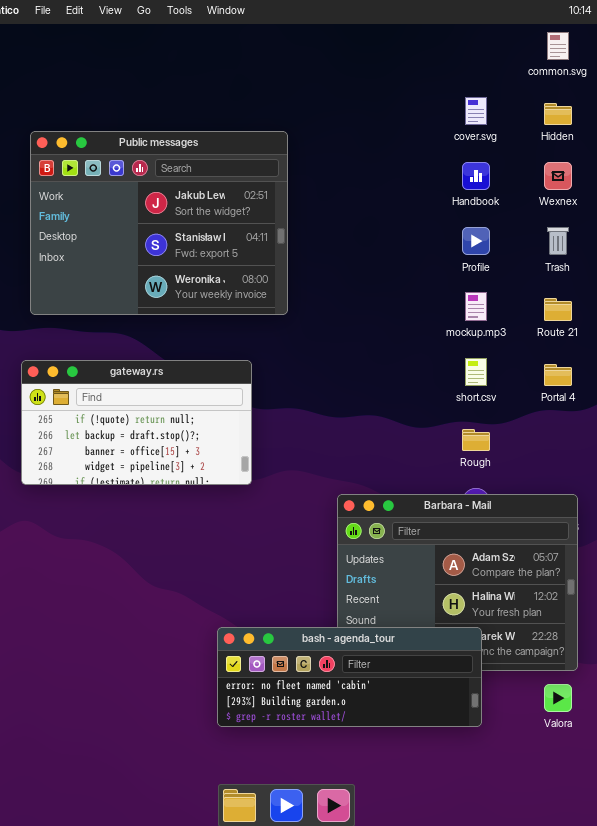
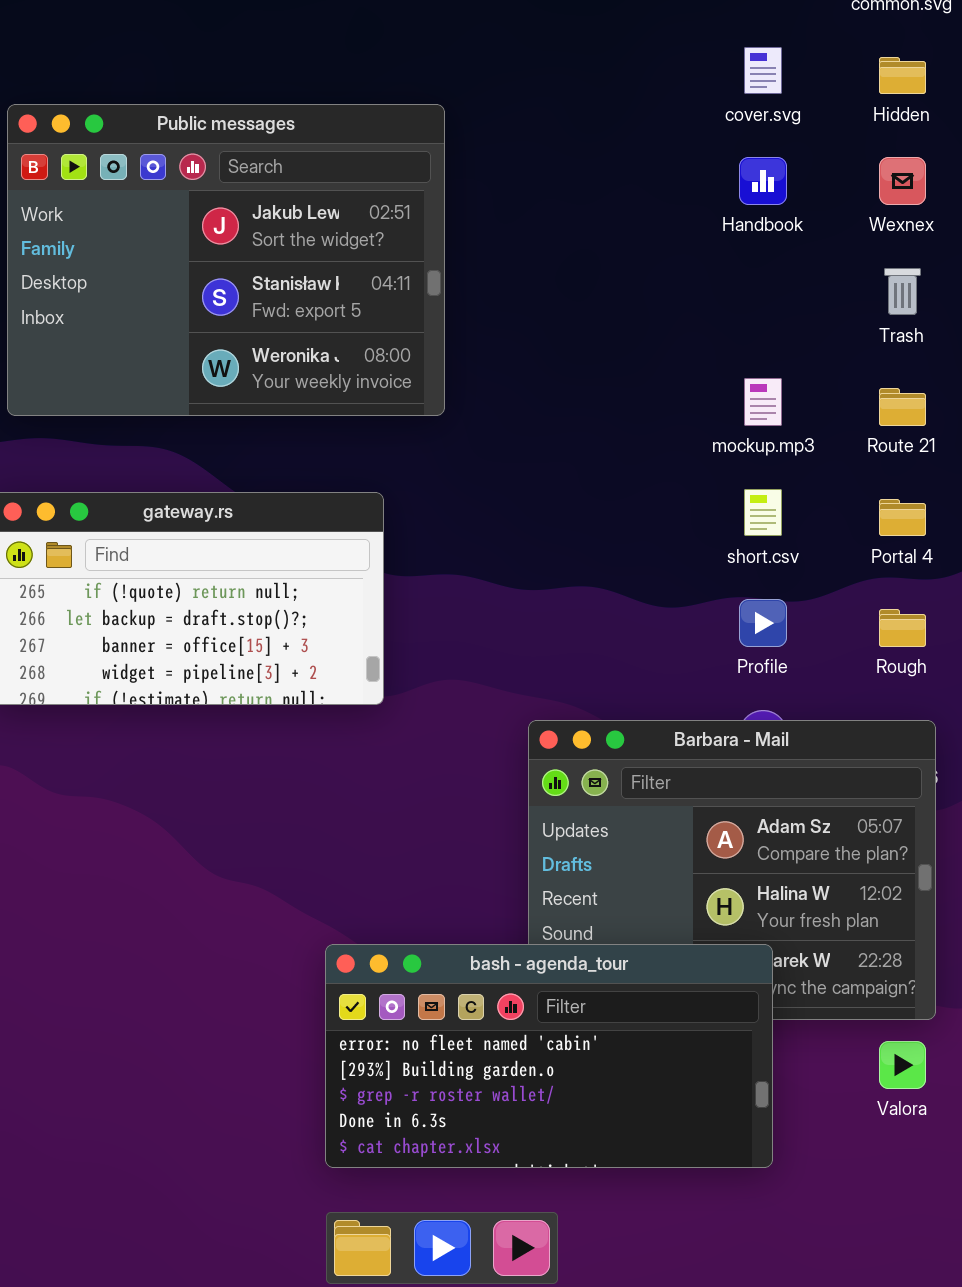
Profile: [462,227,490,255] -> [739,599,787,647], moved
Rough: [462,429,490,451] -> [879,609,926,647], moved
bash - agenda_tour: [217,627,482,727] -> [325,944,773,1168], resized

